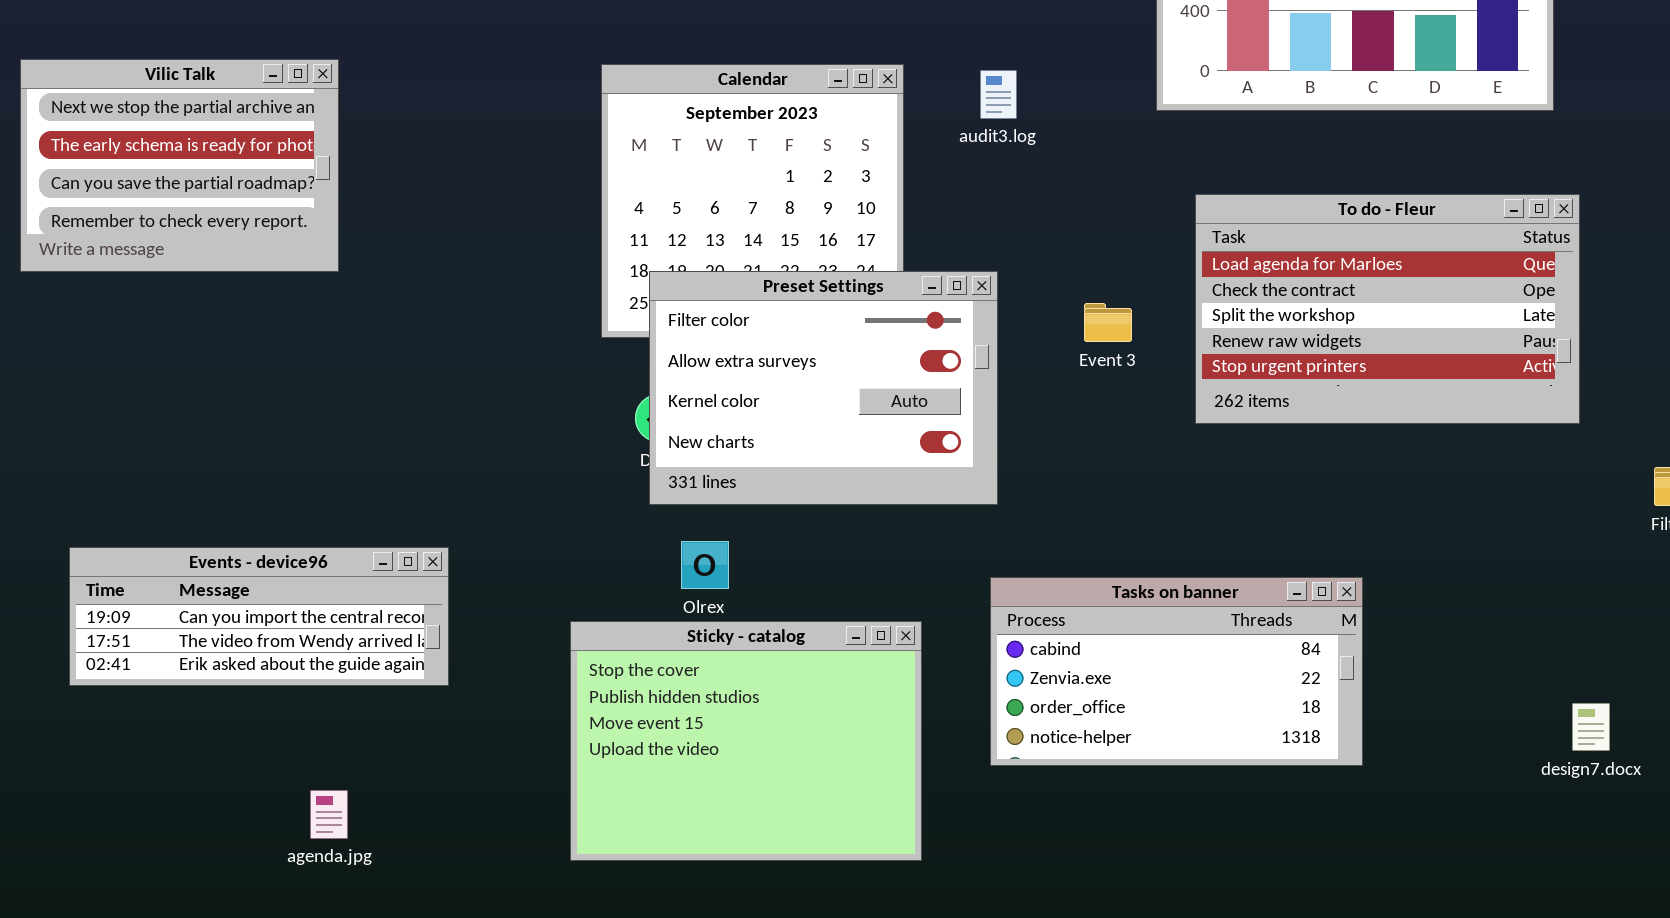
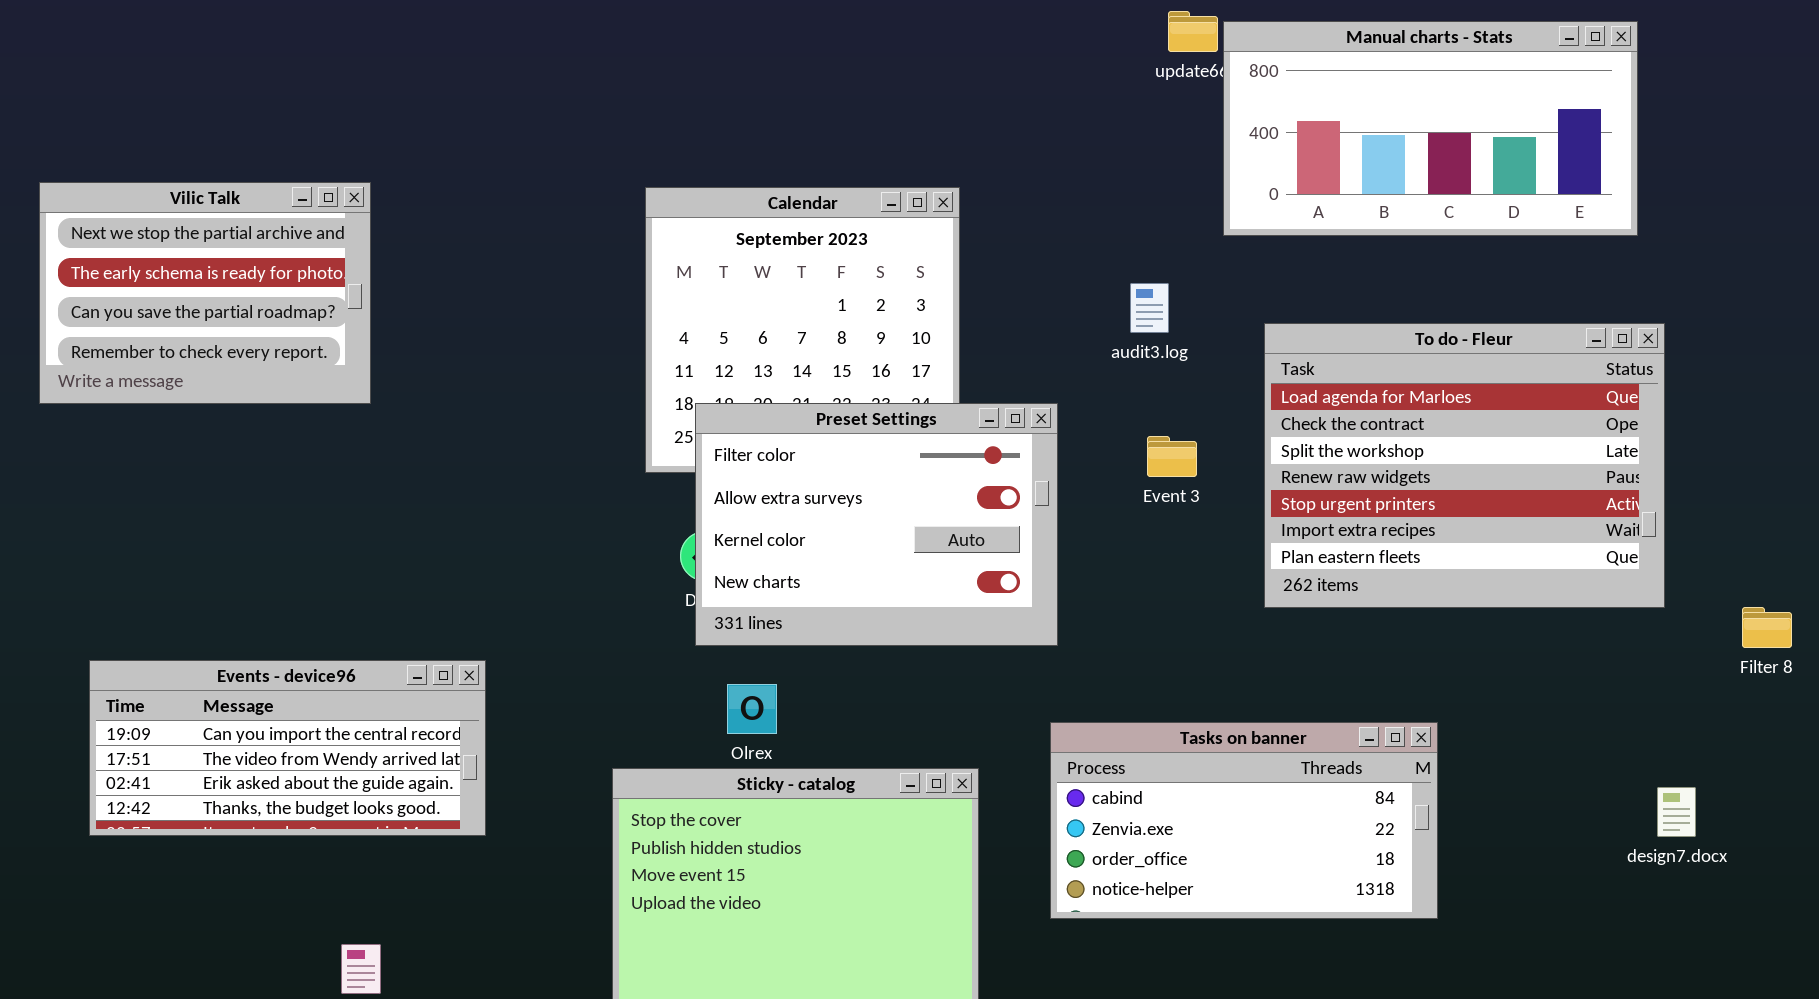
audit3.log: [980,70,1017,119] -> [1130,283,1169,333], moved
To do - Fleur: [1195,194,1580,424] -> [1264,323,1665,608], resized
Events - device96: [69,547,449,686] -> [89,660,486,836], resized
design7.docx: [1572,703,1610,751] -> [1657,787,1696,837], moved

